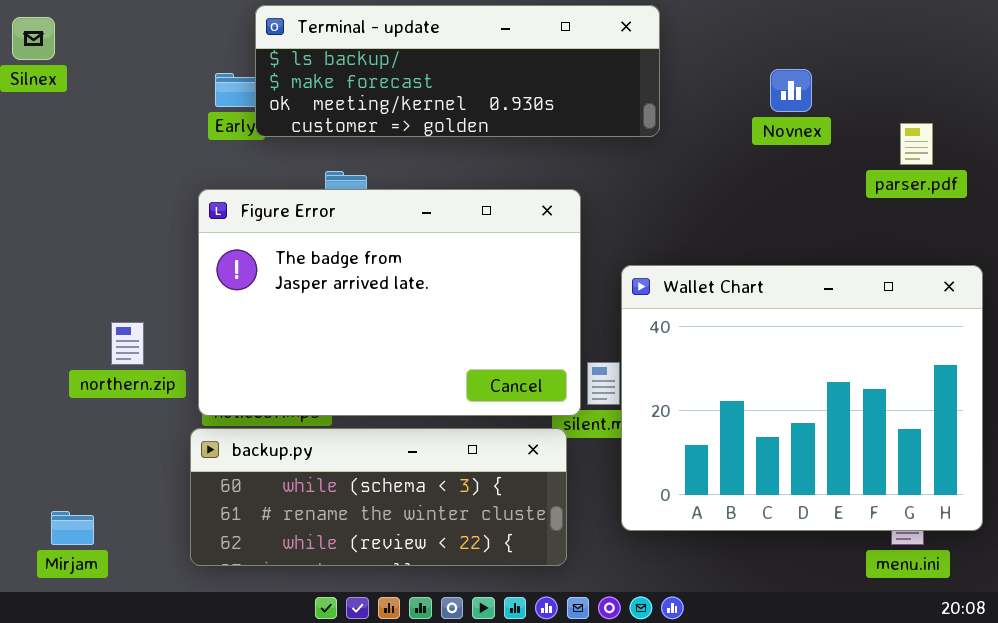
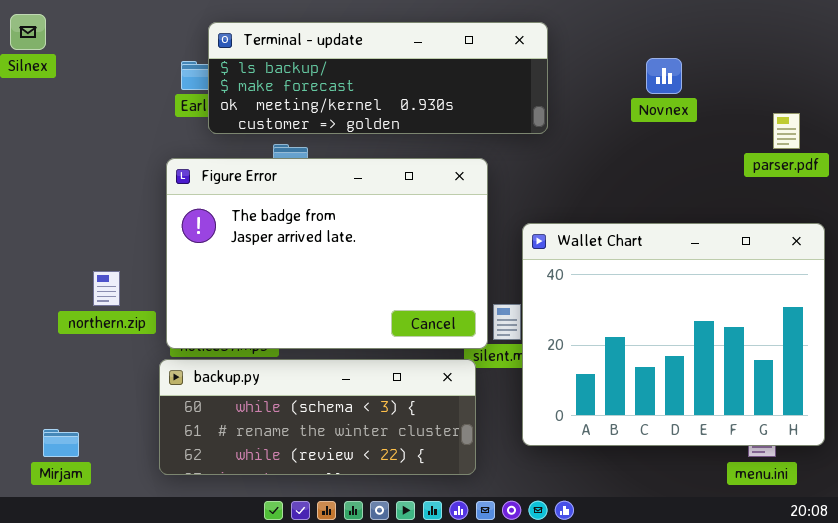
Terminal - update: [255,5,660,137] -> [208,22,548,134], moved
parser.pdf: [900,123,933,165] -> [773,113,800,149], moved

